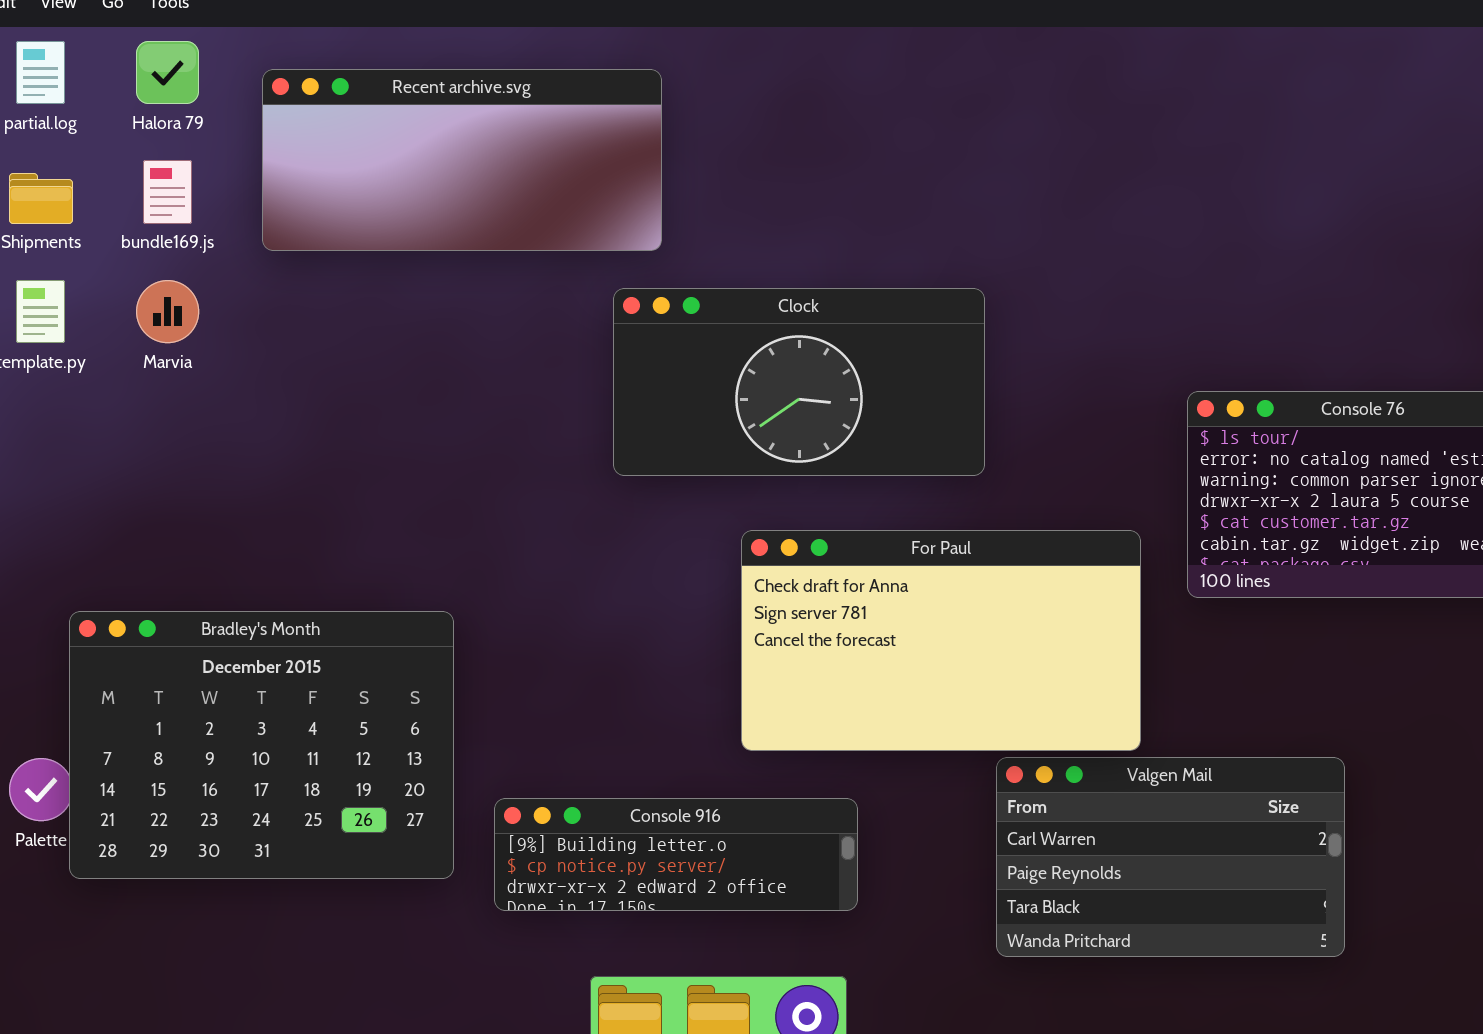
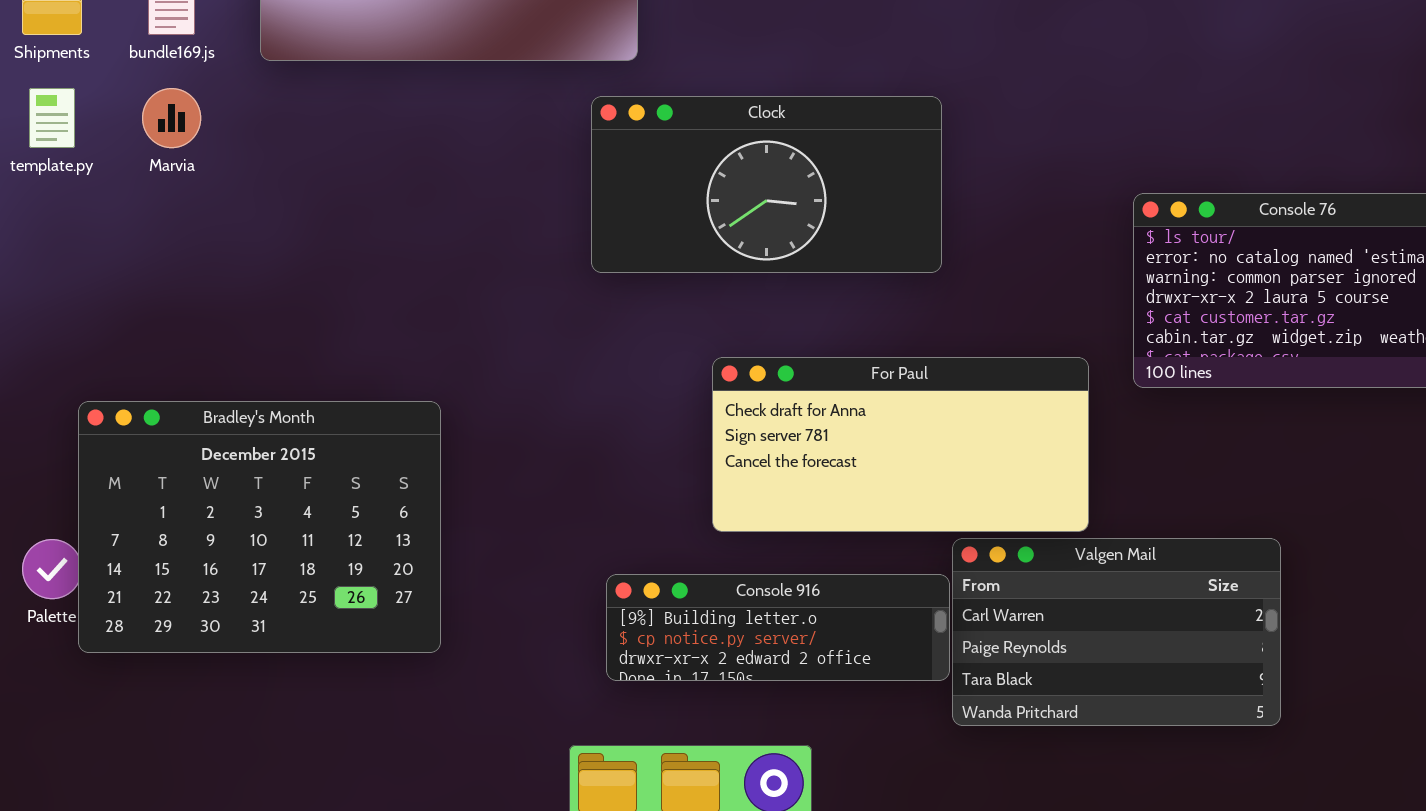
For Paul: [741,530,1141,751] -> [712,357,1089,532], resized
Console 916: [494,798,858,911] -> [606,574,950,681], moved

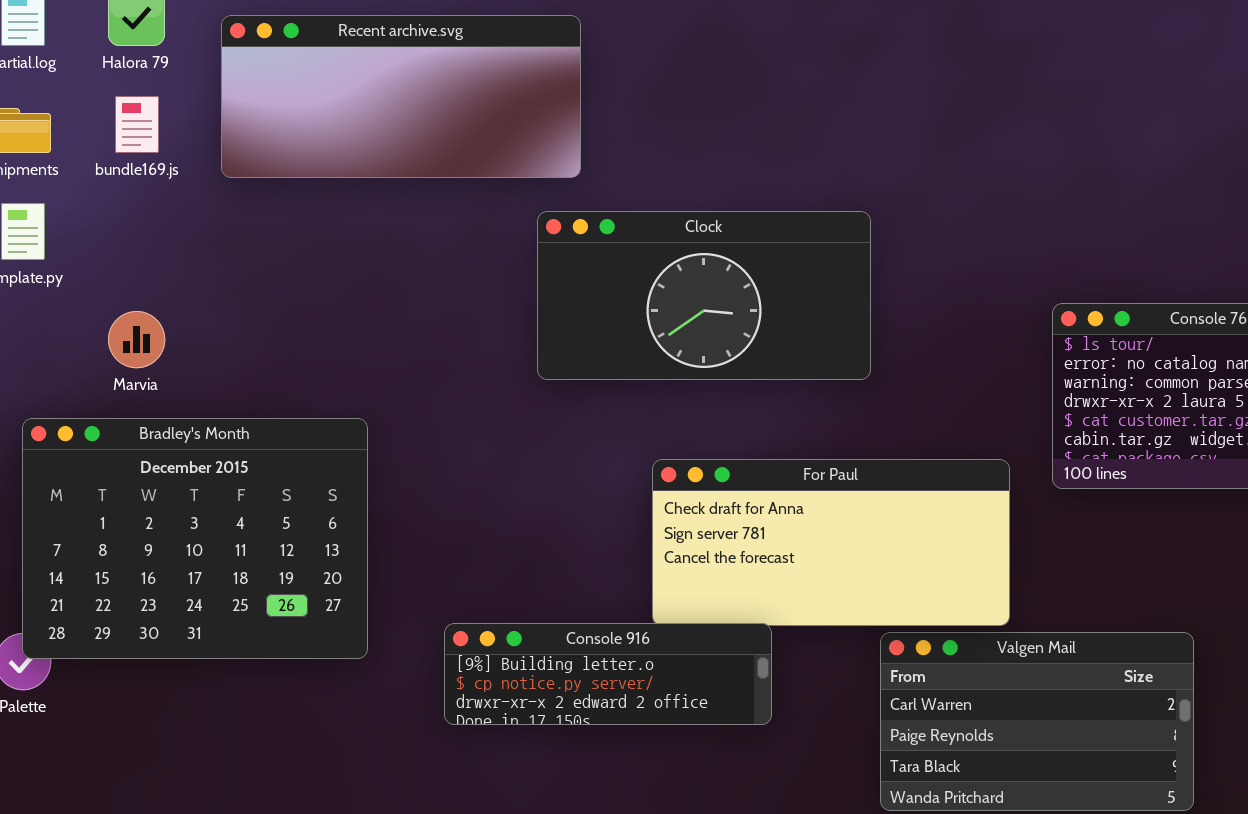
Marvia: [142,88,201,148] -> [108,311,165,368], moved
Bradley's Month: [78,401,441,653] -> [22,418,368,659], moved
Console 916: [606,574,950,681] -> [444,623,772,725], moved

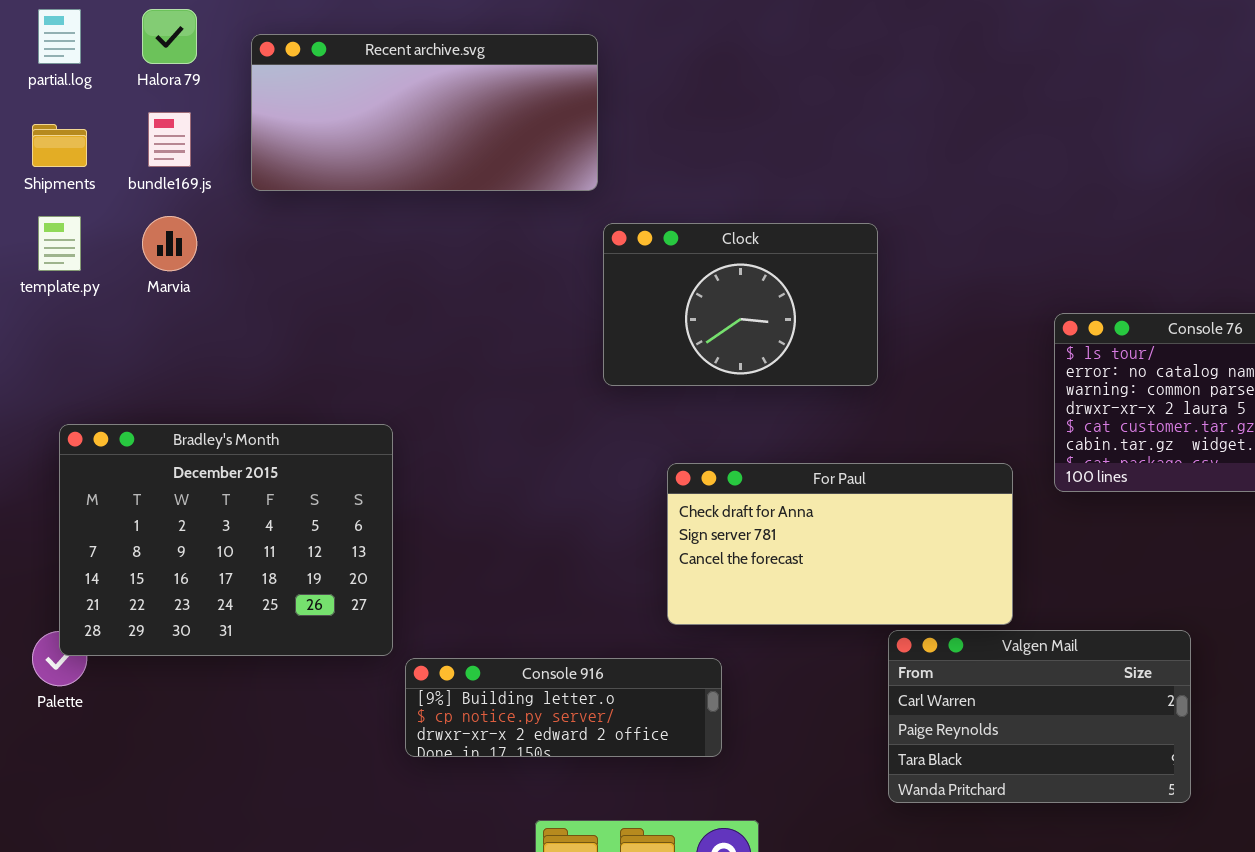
Clock: [537,211,871,380] -> [603,223,878,386], resized
Marvia: [108,311,165,368] -> [142,216,197,271], moved
Console 916: [444,623,772,725] -> [405,658,722,757], moved

